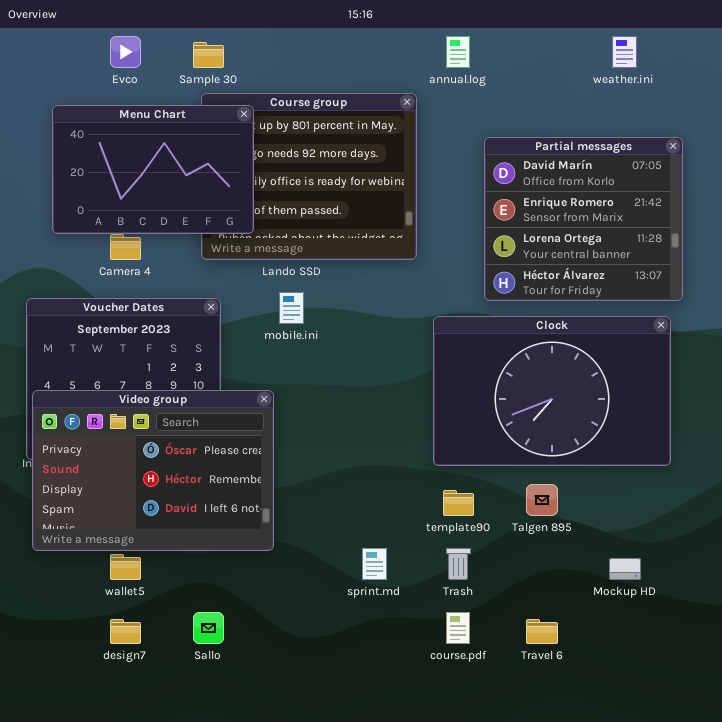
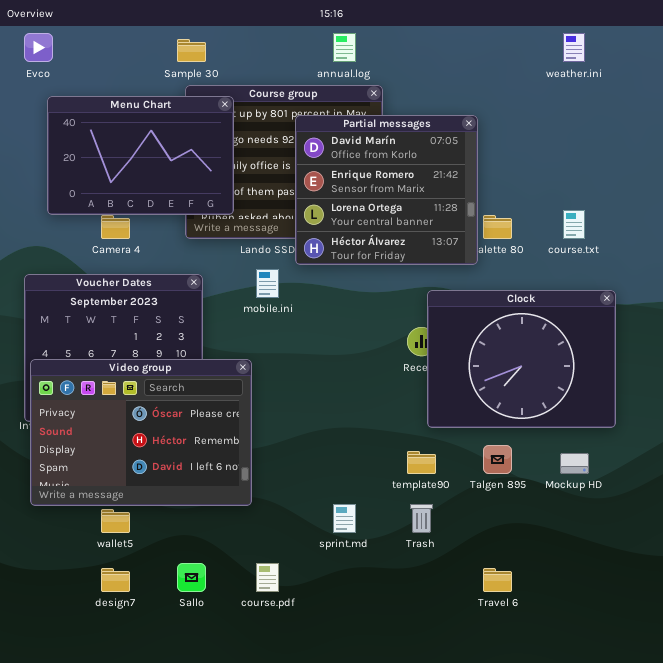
Evco: [110,36,141,68] -> [24,33,53,62], moved
annual.log: [446,36,470,68] -> [333,33,356,62], moved
Partial messages: [484,137,683,301] -> [295,115,478,265], moved
Clock: [433,316,671,466] -> [427,290,616,428], resized
Mockup HD: [609,558,641,580] -> [560,453,589,474], moved
course.pdf: [446,612,470,644] -> [256,563,279,592], moved

